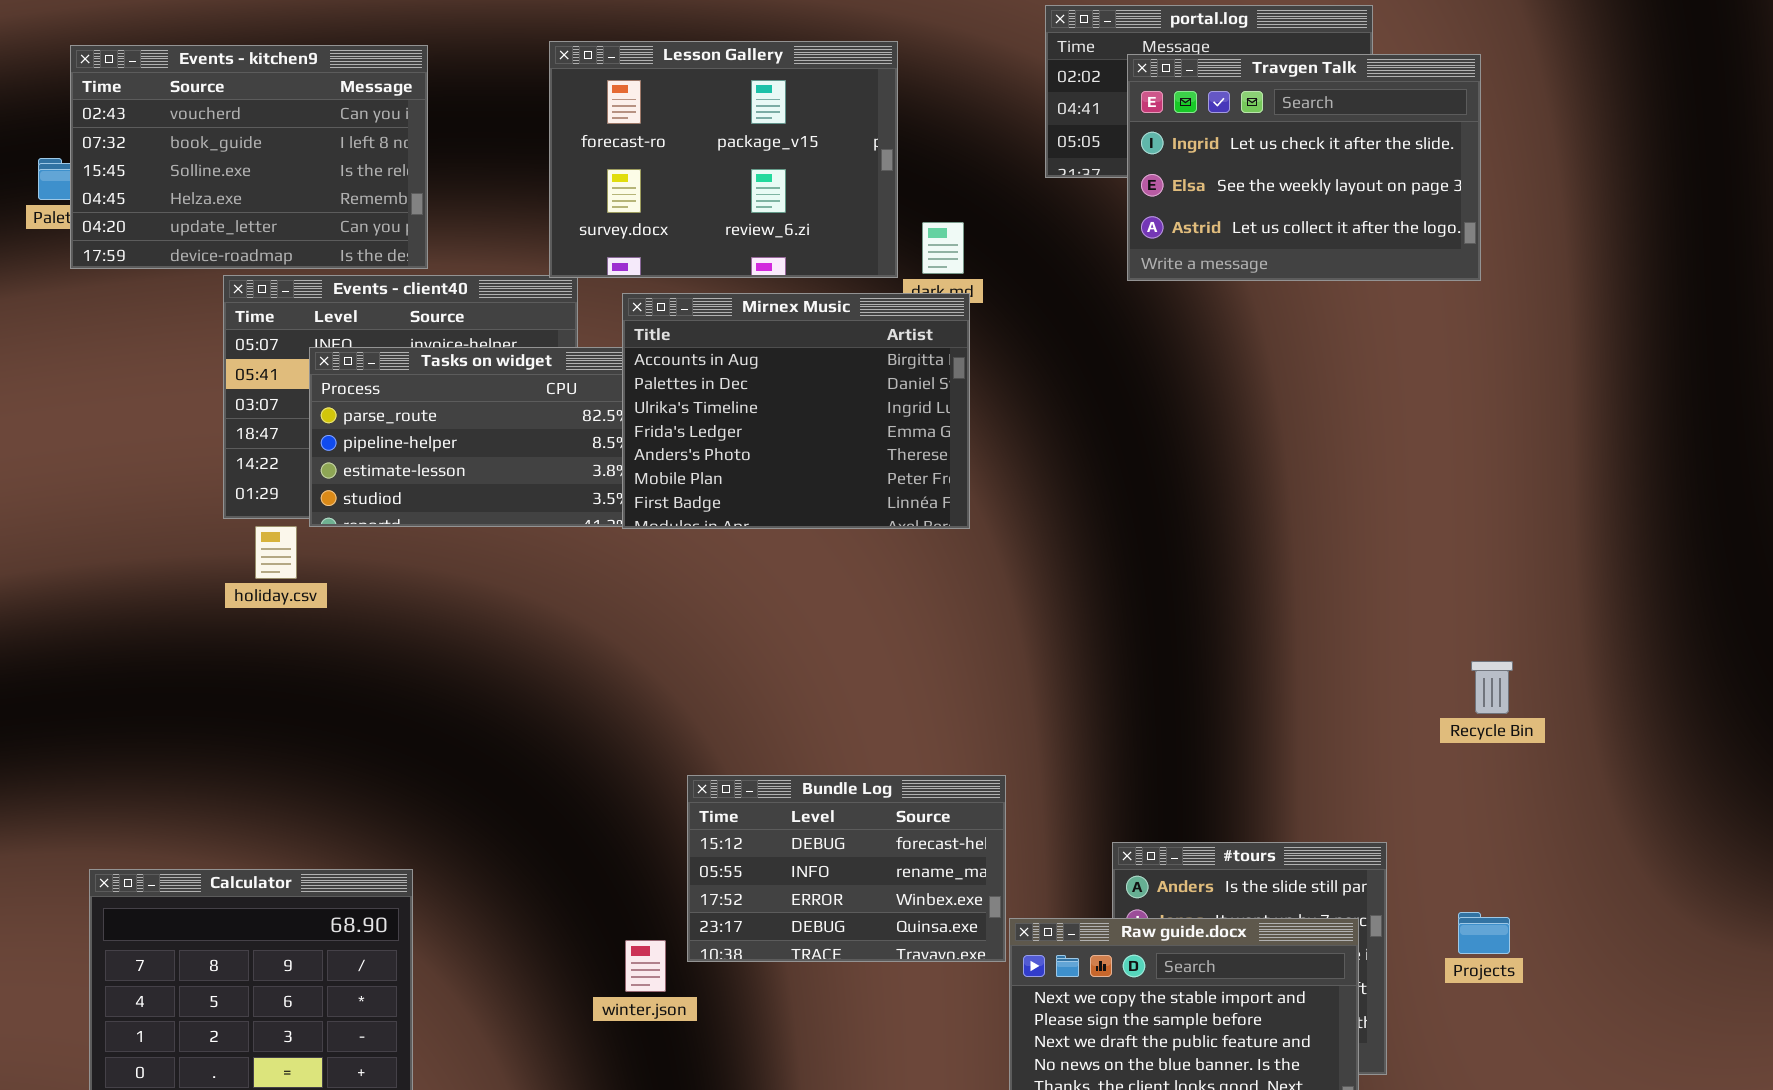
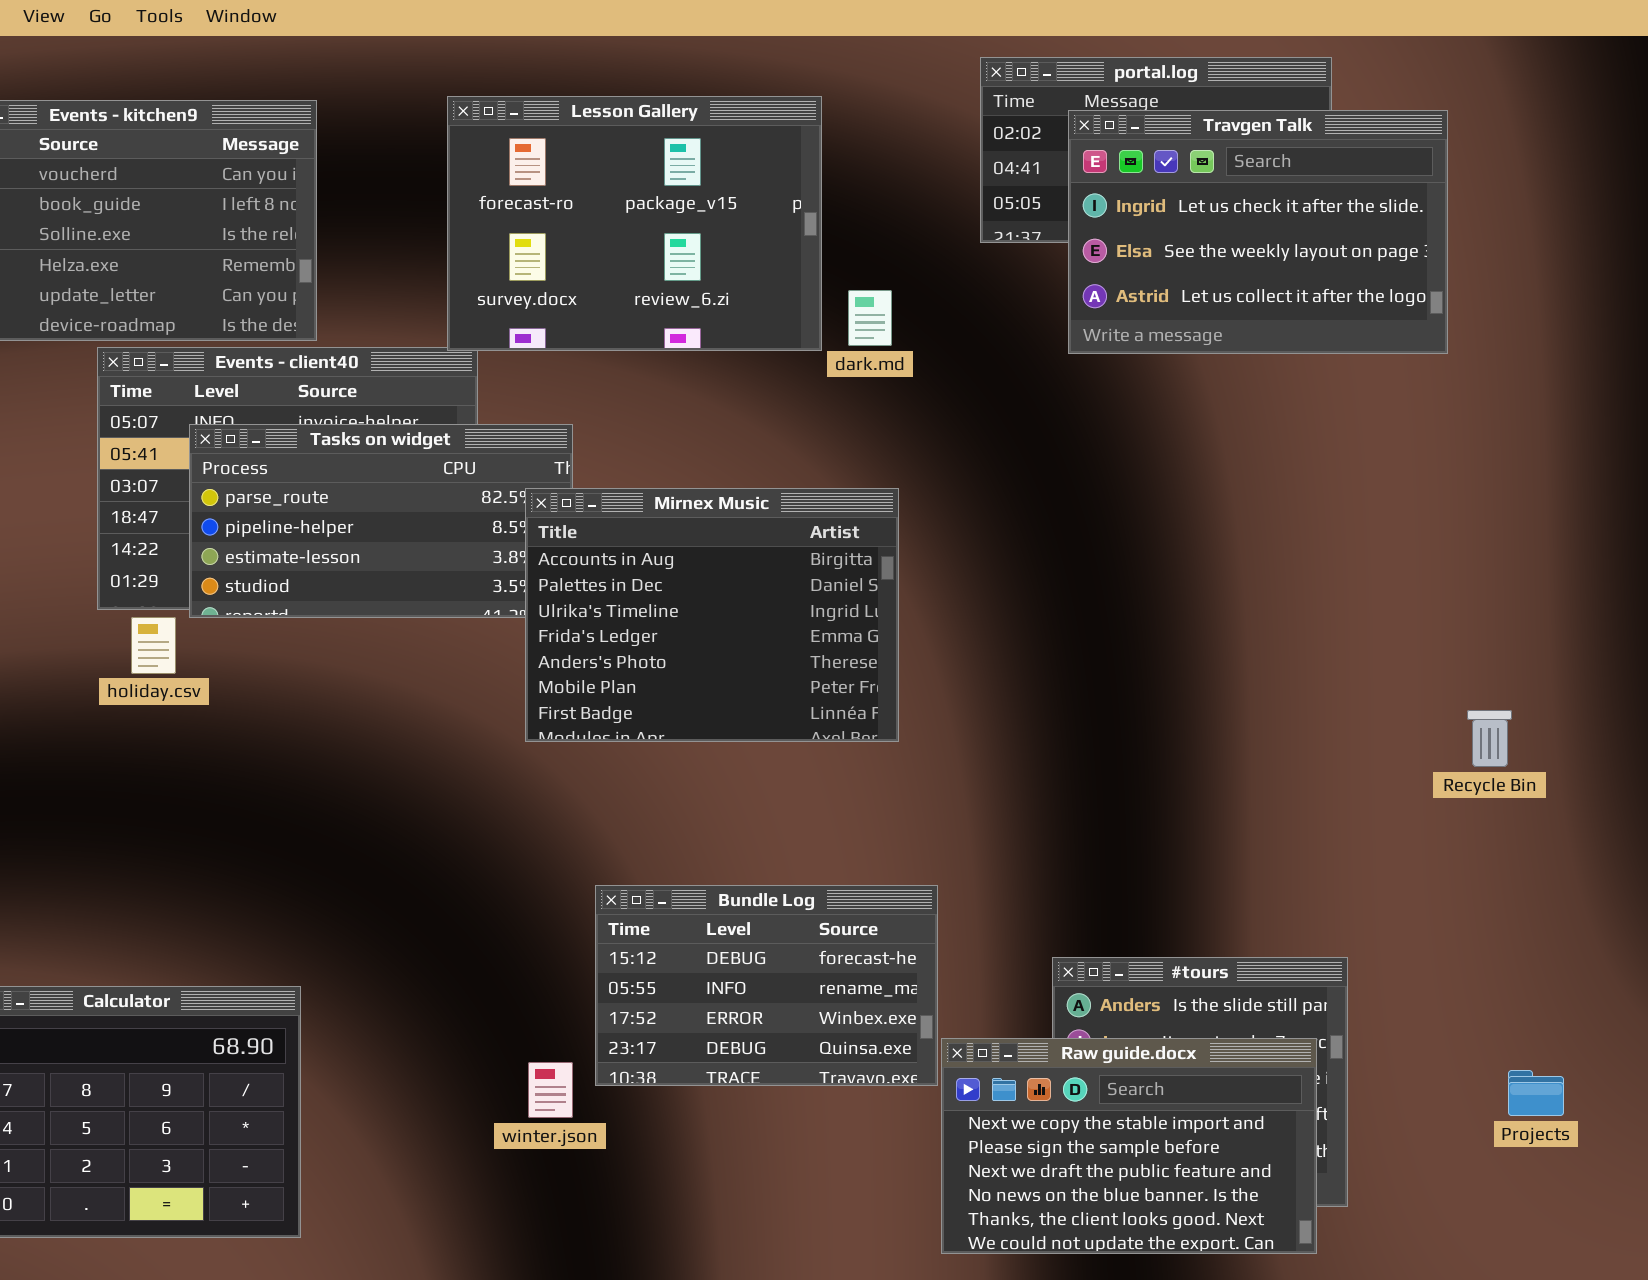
Mirnex Music: [622,293,970,529] -> [525,488,899,742], moved
Recycle Bin: [1471,661,1513,714] -> [1467,710,1512,767], moved
Projects: [1458,912,1510,954] -> [1508,1070,1564,1116], moved

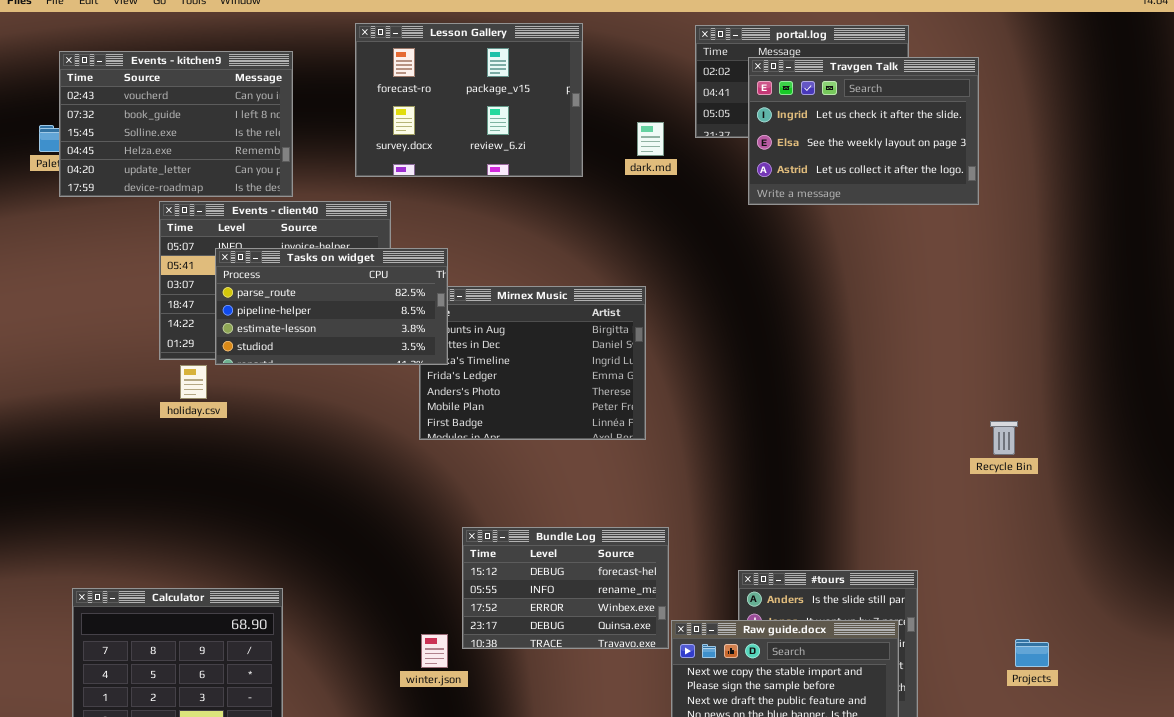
Lesson Gallery: [447,96,822,351] -> [355,23,583,177], moved
dark.md: [848,290,892,346] -> [637,122,664,156], moved
Tasks on widget: [189,424,573,618] -> [215,248,448,365], raised

